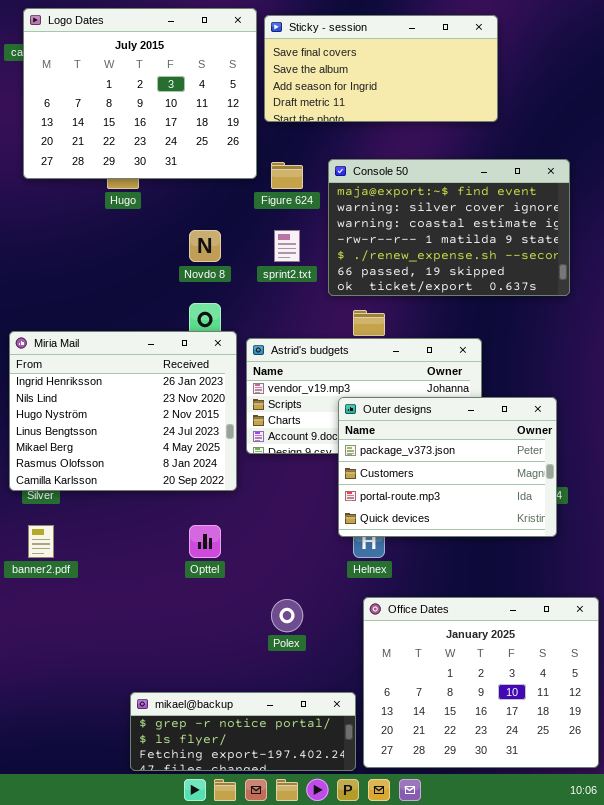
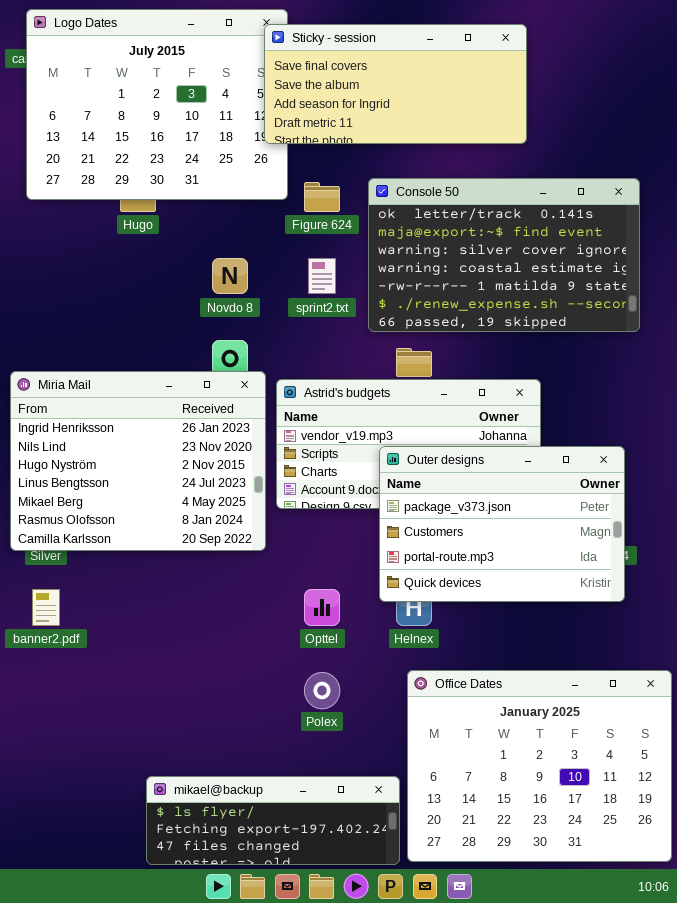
Sticky - session: [264,15,498,122] -> [264,24,527,144], moved
Console 50: [328,159,570,296] -> [368,178,640,332], scrolled up 1 row
Opttel: [189,525,221,558] -> [304,589,340,626], moved
mikael@backup: [130,692,356,771] -> [146,776,400,865], scrolled down 1 row

